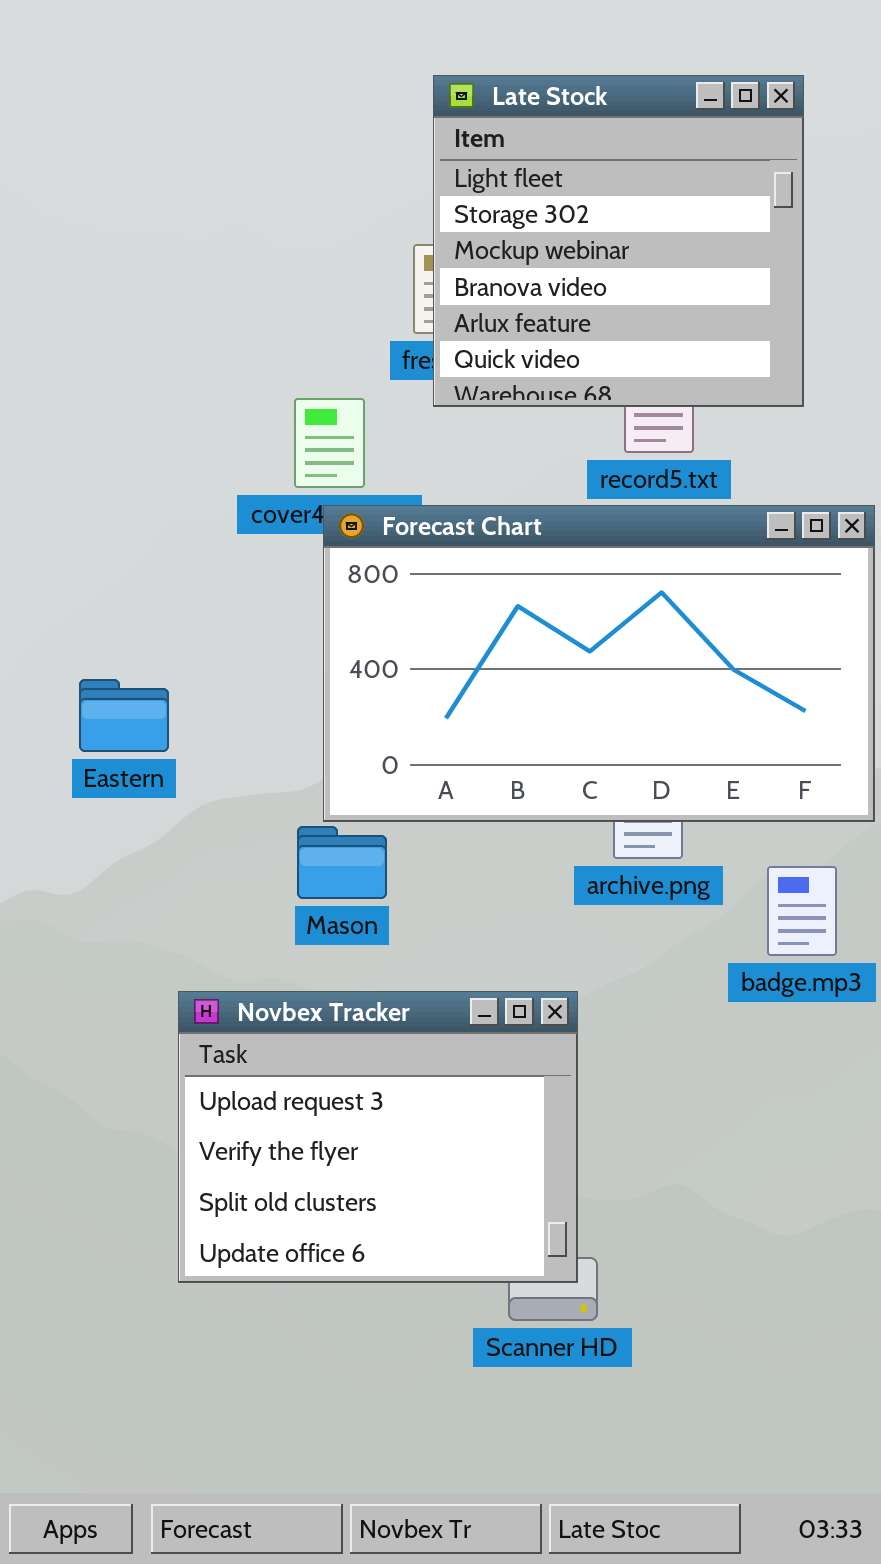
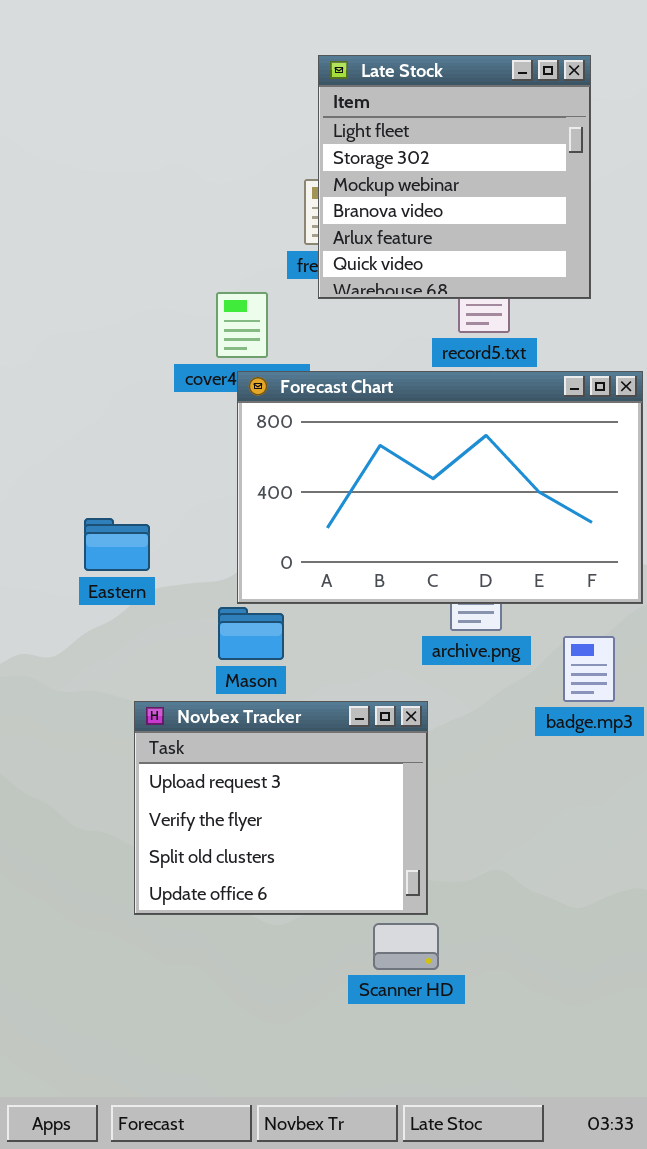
Eastern: [79,679,169,752] -> [84,518,150,571], moved
Novbex Tracker: [178,991,578,1283] -> [134,701,428,915], moved

